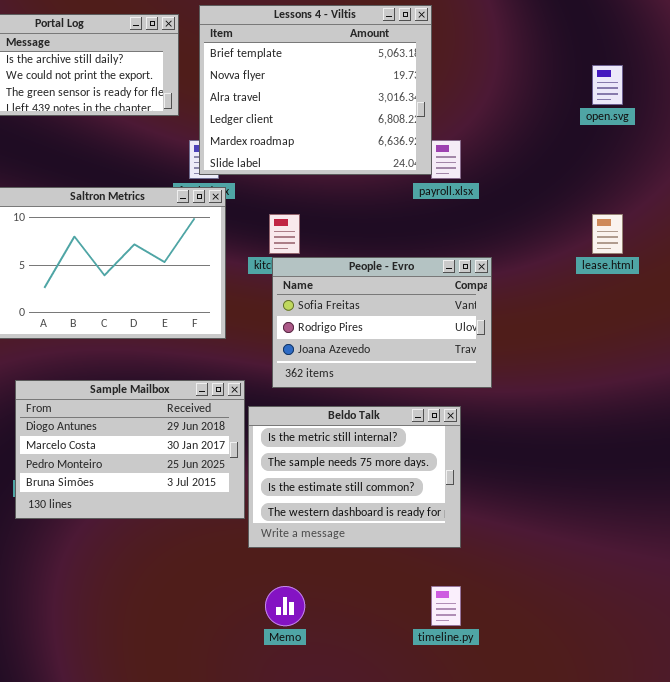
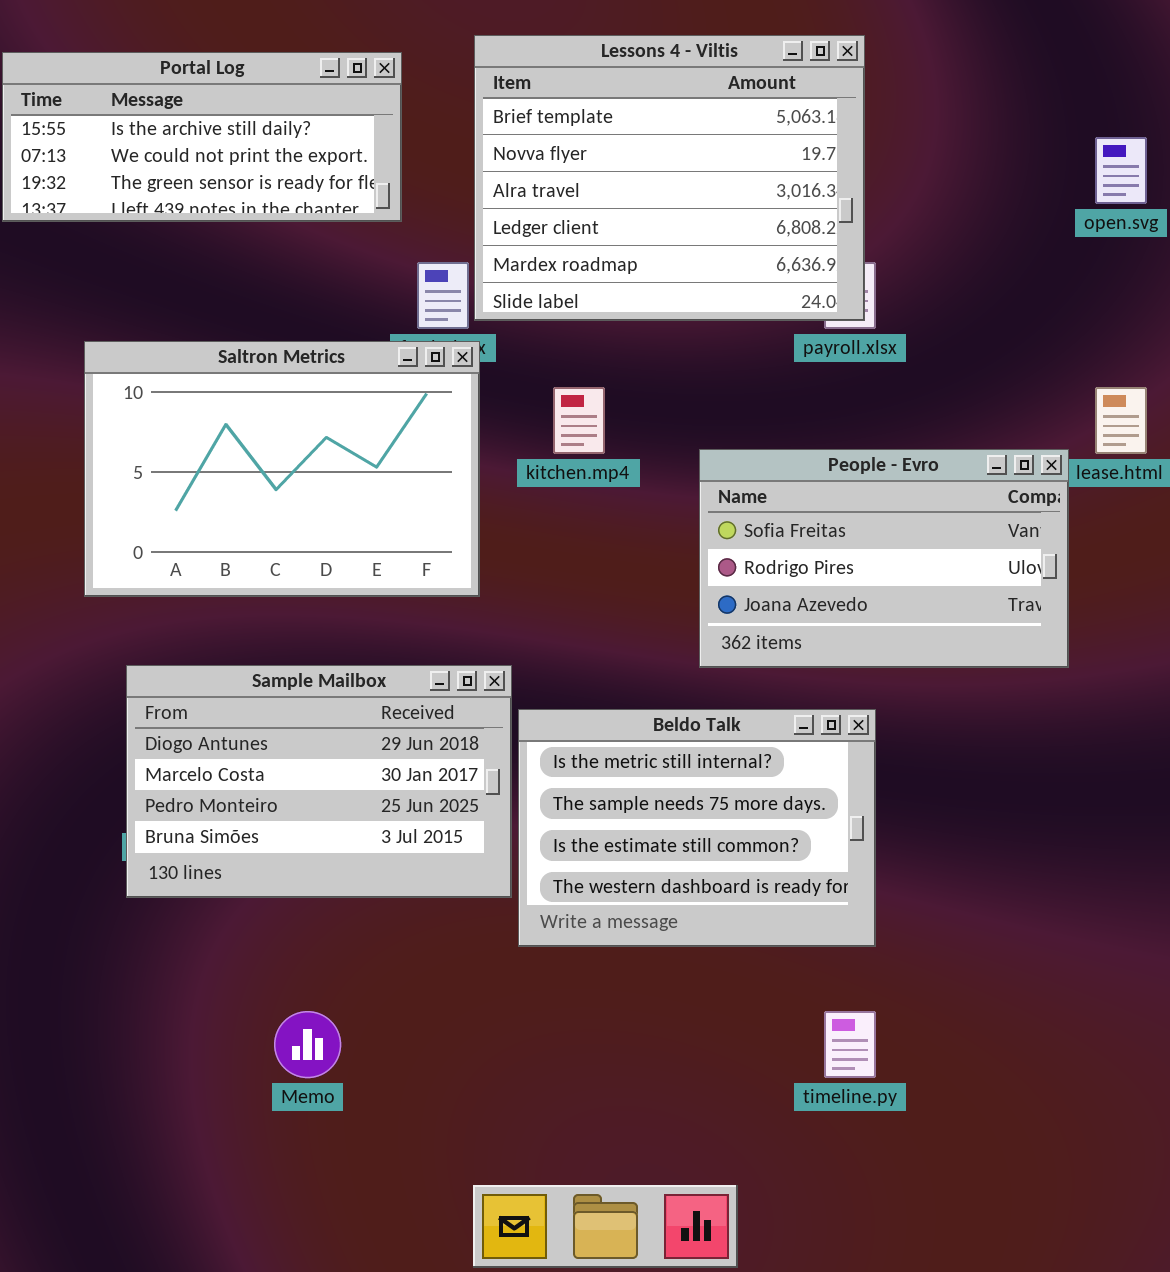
Lessons 4 - Viltis: [199,5,432,175] -> [474,35,865,321], moved
People - Evro: [272,257,492,388] -> [699,449,1069,668], moved
Memo: [265,586,305,626] -> [274,1011,341,1078], moved

